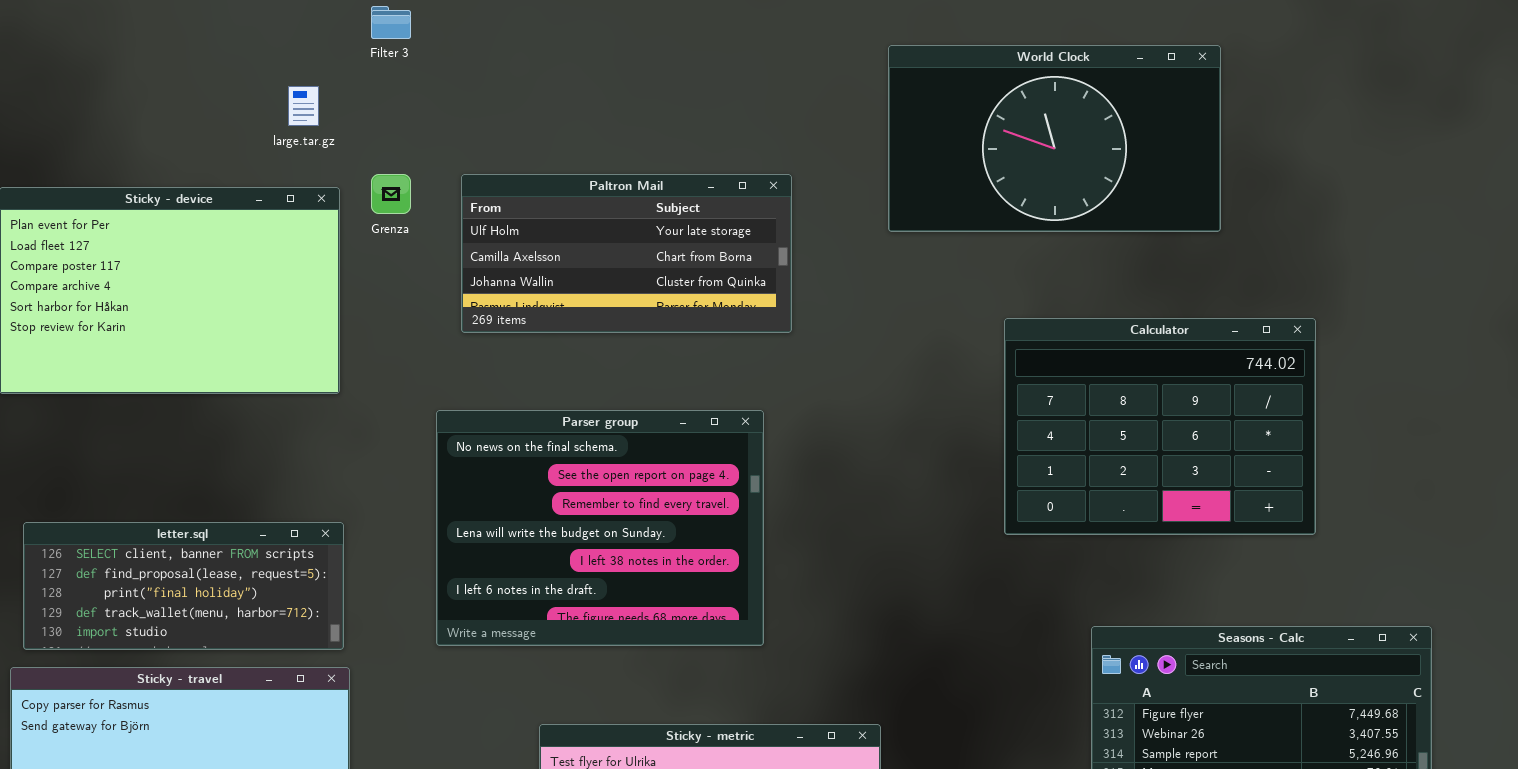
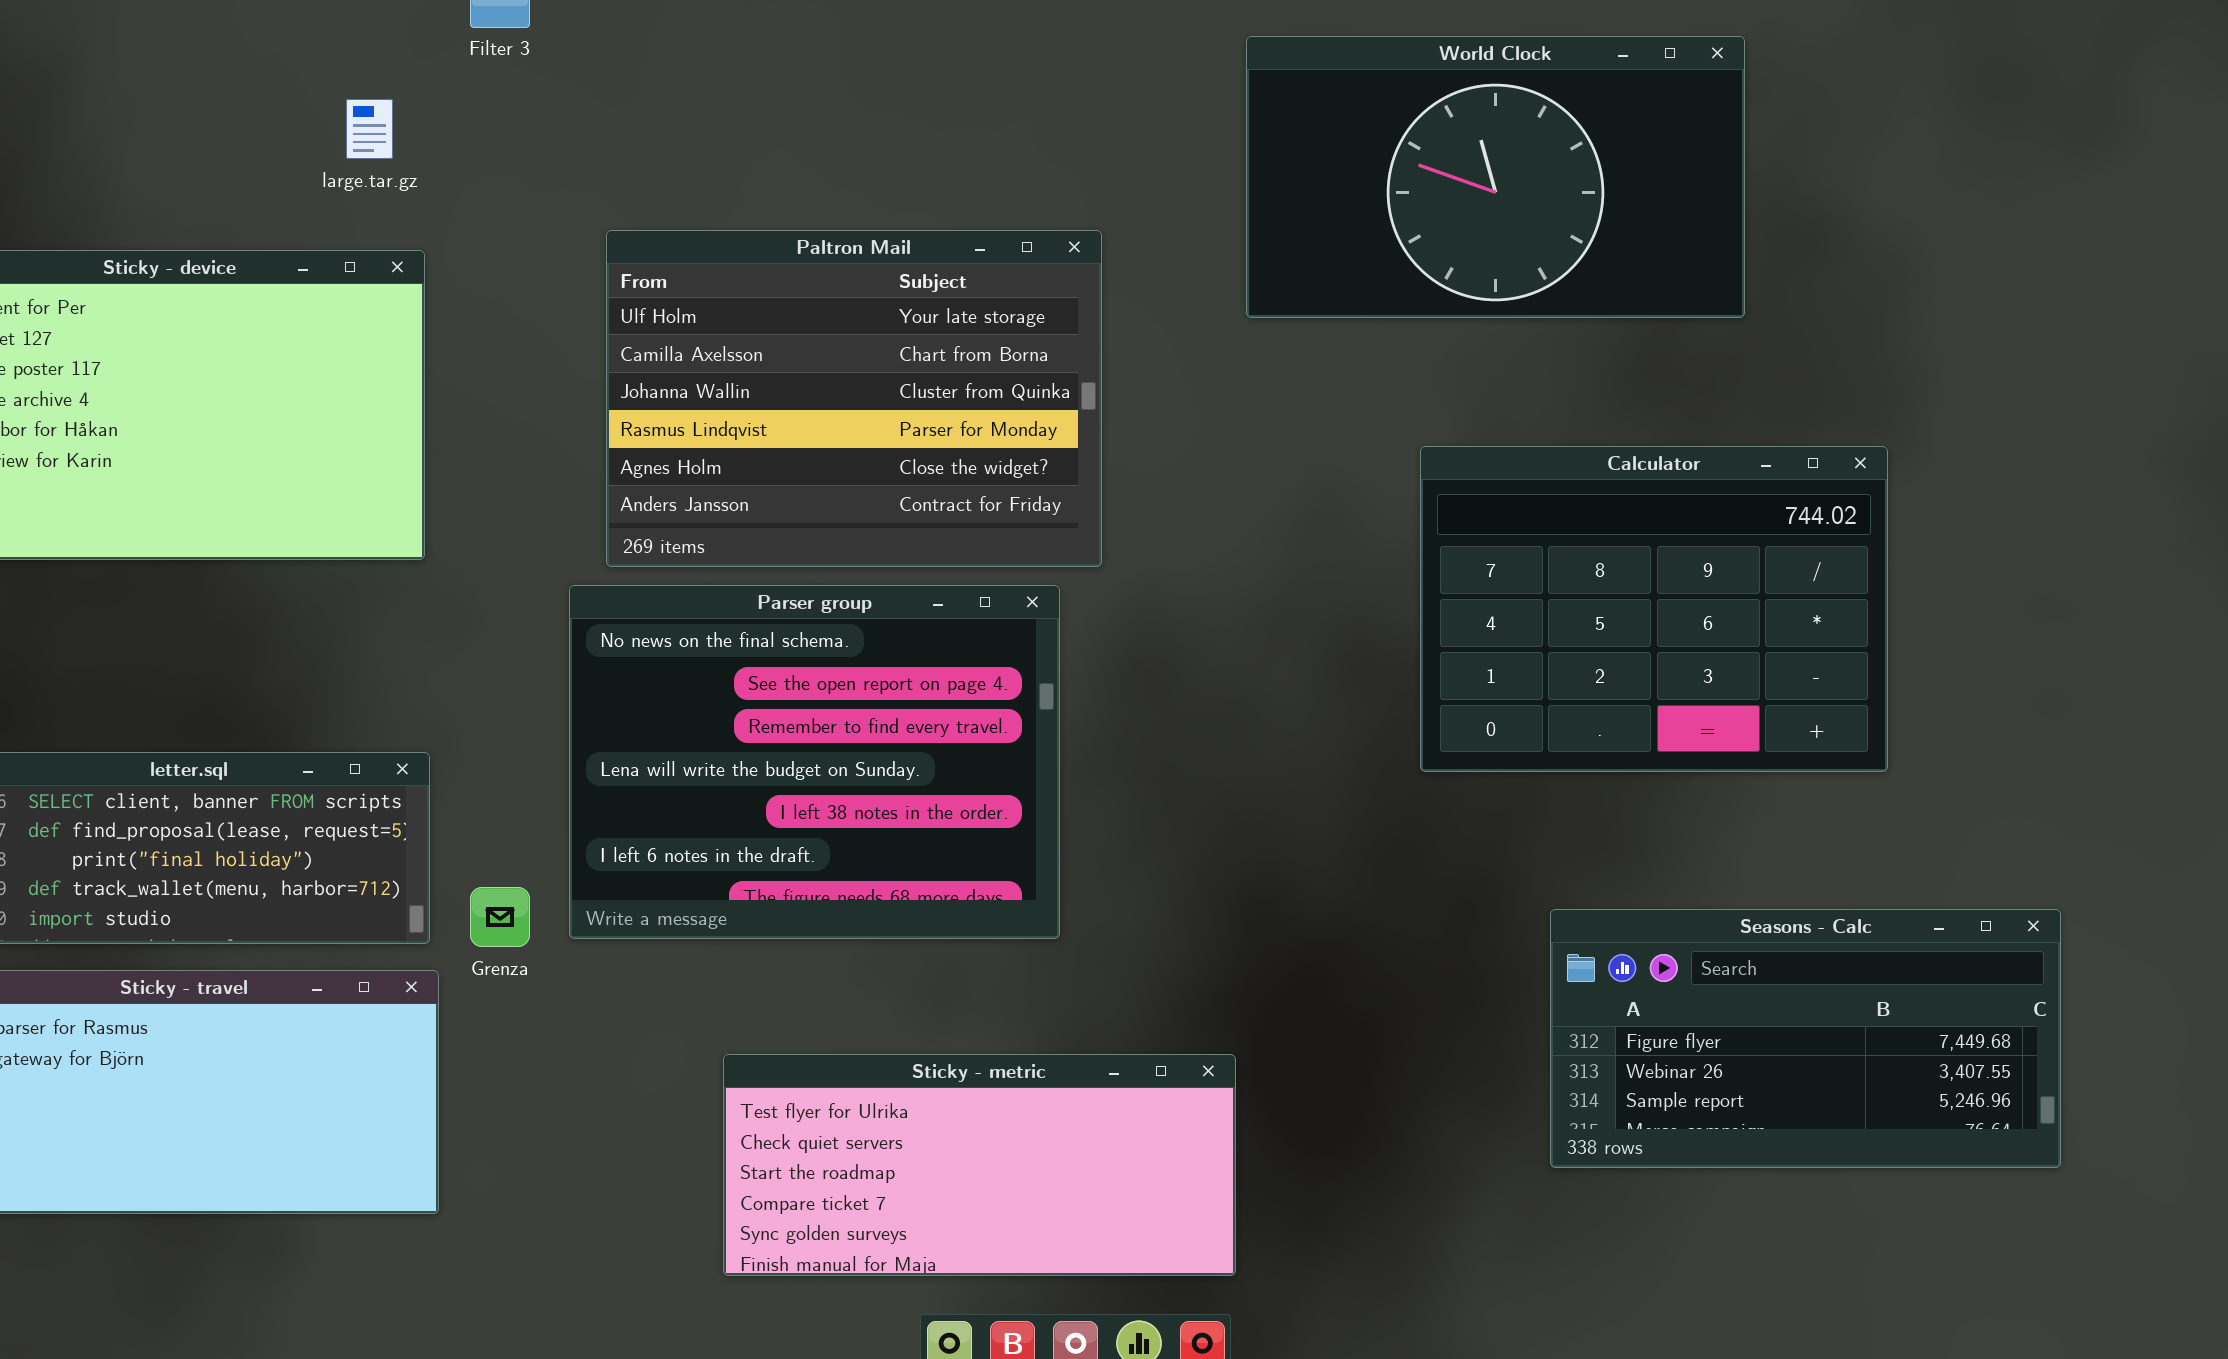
Grenza: [371,174,411,214] -> [470,887,530,947], moved
Paltron Mail: [461,174,792,333] -> [606,230,1102,567], resized

